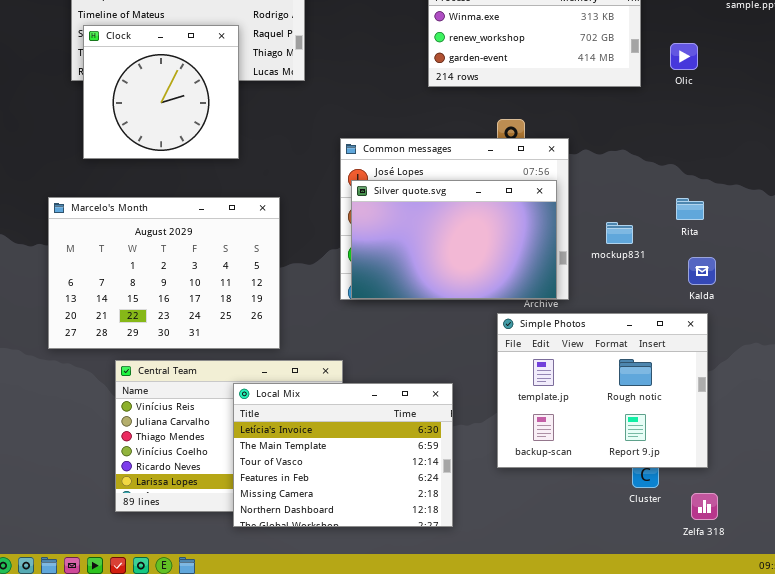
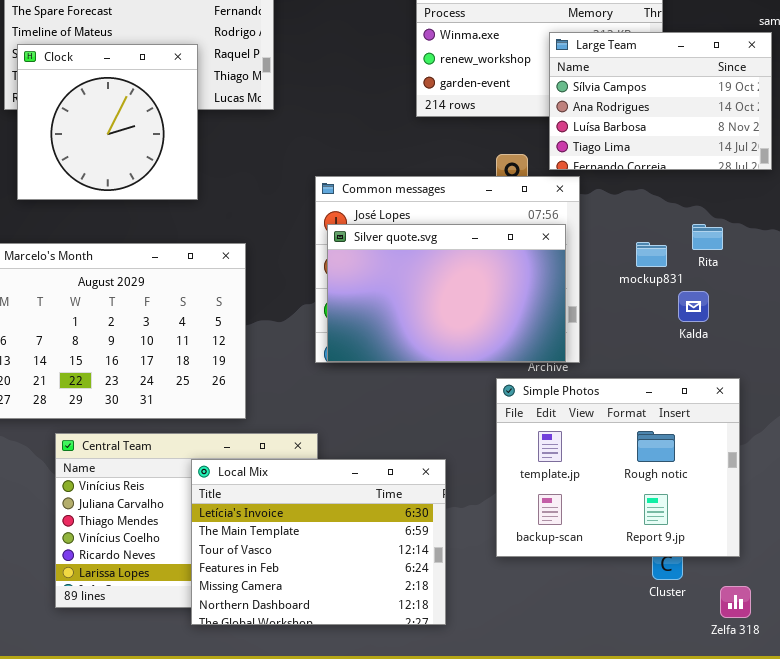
Large Team: none -> [549,32,772,170], opened
Rita: [676,198,704,220] -> [692,224,723,250], moved
mockup831: [606,222,633,244] -> [636,242,667,267], moved
Kalda: [688,257,716,285] -> [678,291,709,322], moved

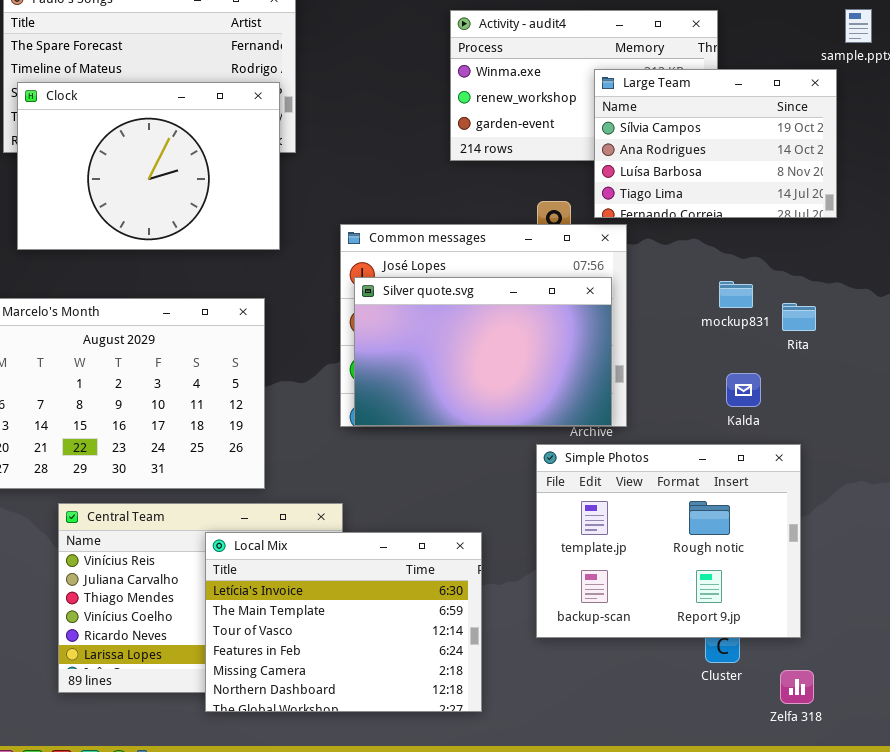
Clock: [17,44,198,200] -> [17,82,280,250], resized
Rita: [692,224,723,250] -> [782,303,816,331], moved
mockup831: [636,242,667,267] -> [719,281,753,308], moved
Kalda: [678,291,709,322] -> [726,373,761,407], moved

